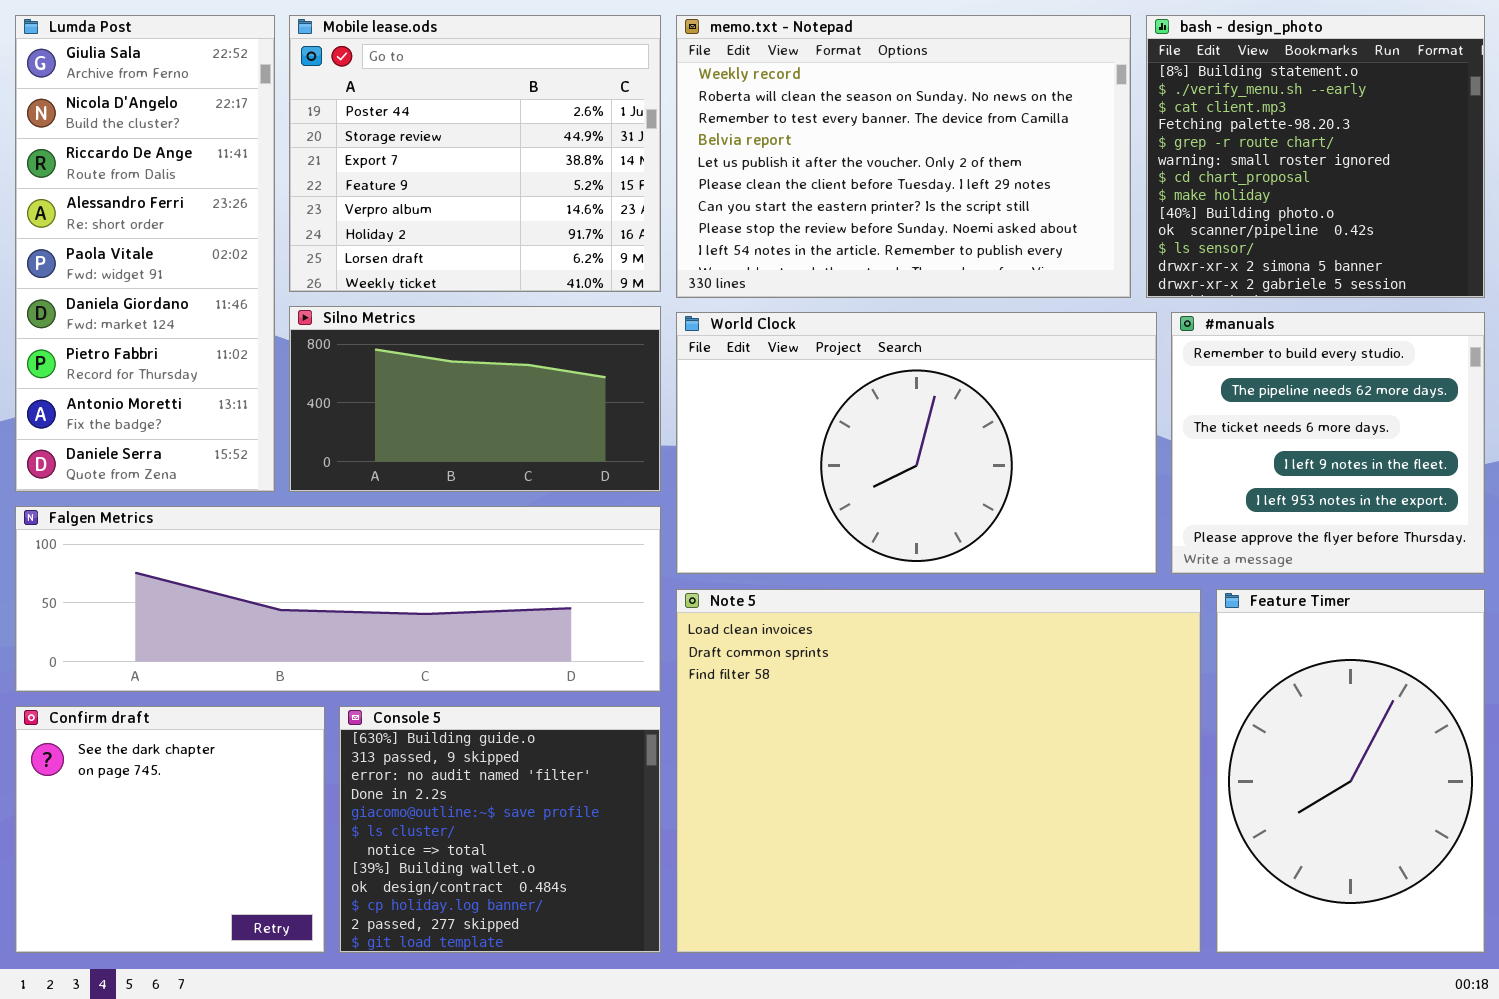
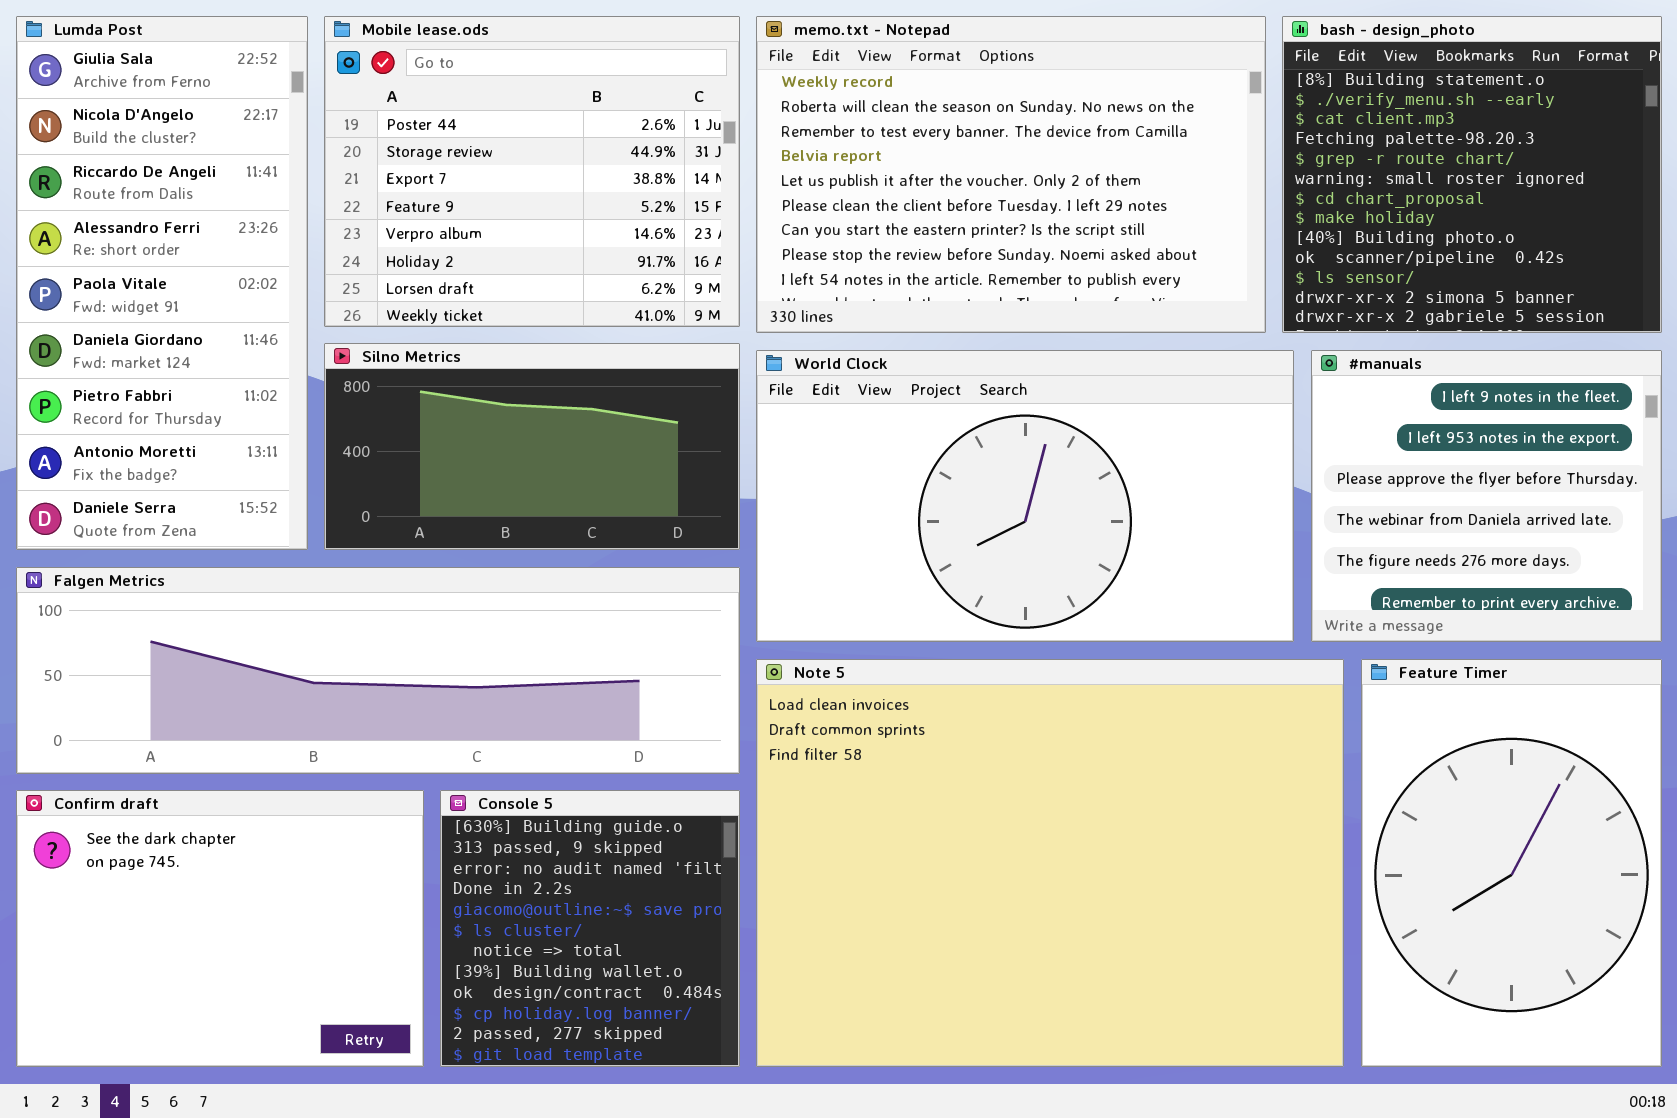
#manuals: [1171,312,1485,574] -> [1311,350,1662,642], scrolled down 3 rows
Confirm draft: [15,706,325,953] -> [16,790,424,1067], resized
Console 5: [339,706,661,953] -> [440,790,740,1067], resized

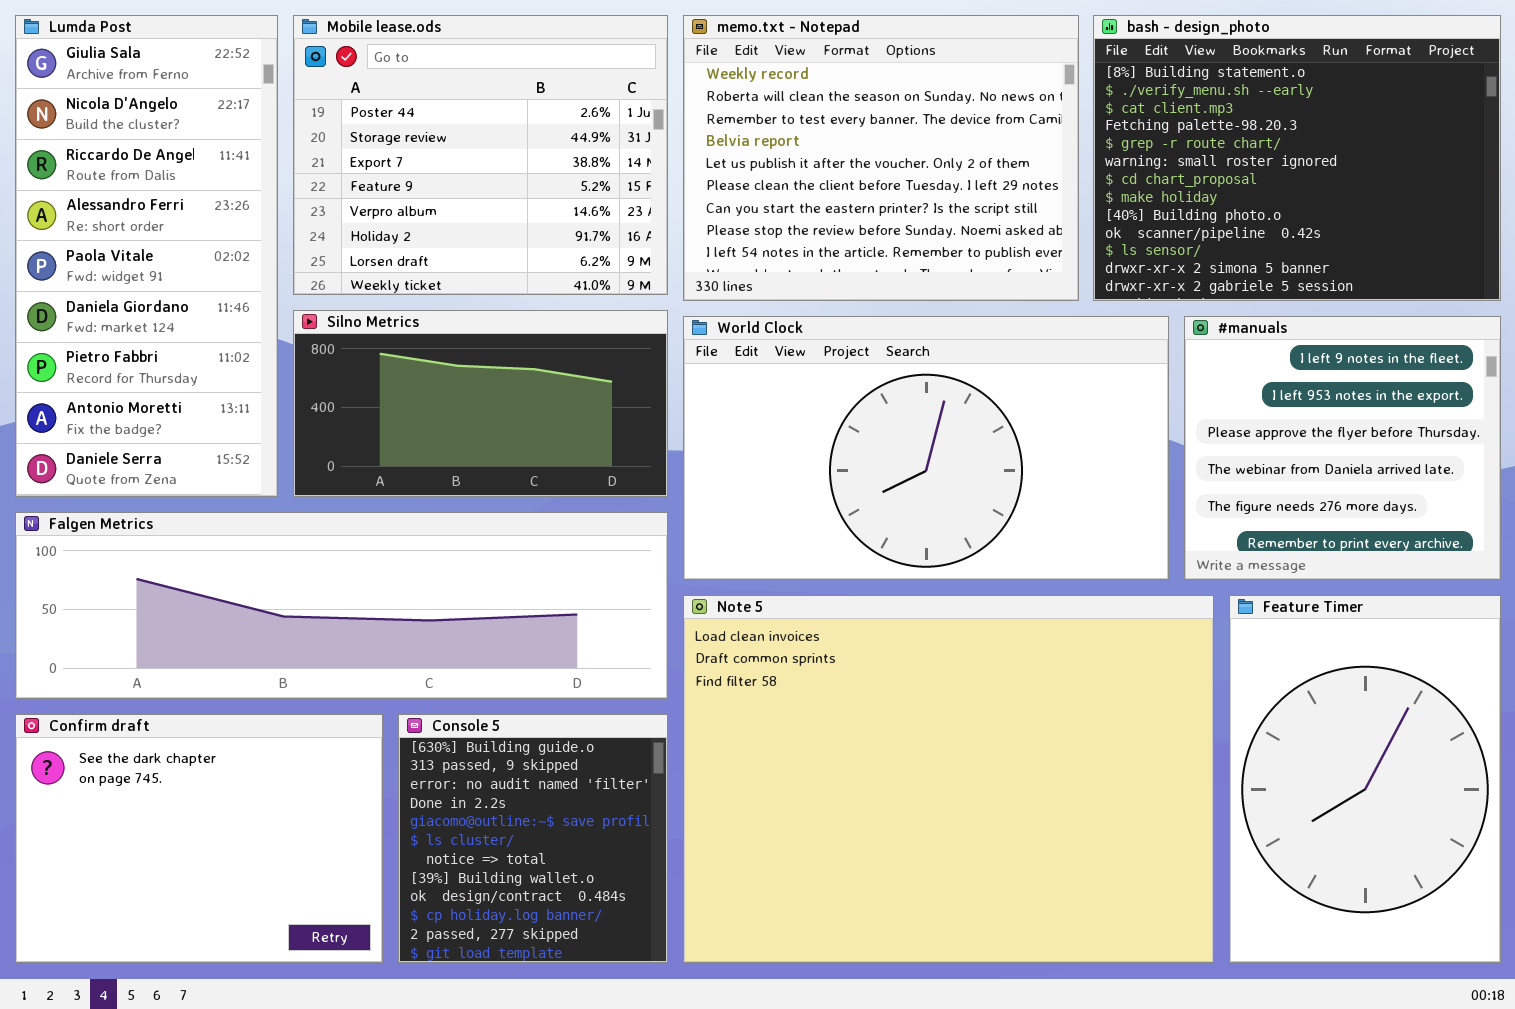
memo.txt - Notepad: [756,16,1266,333] -> [683,15,1079,301], resized
bash - design_photo: [1282,16,1662,333] -> [1093,15,1501,301], resized

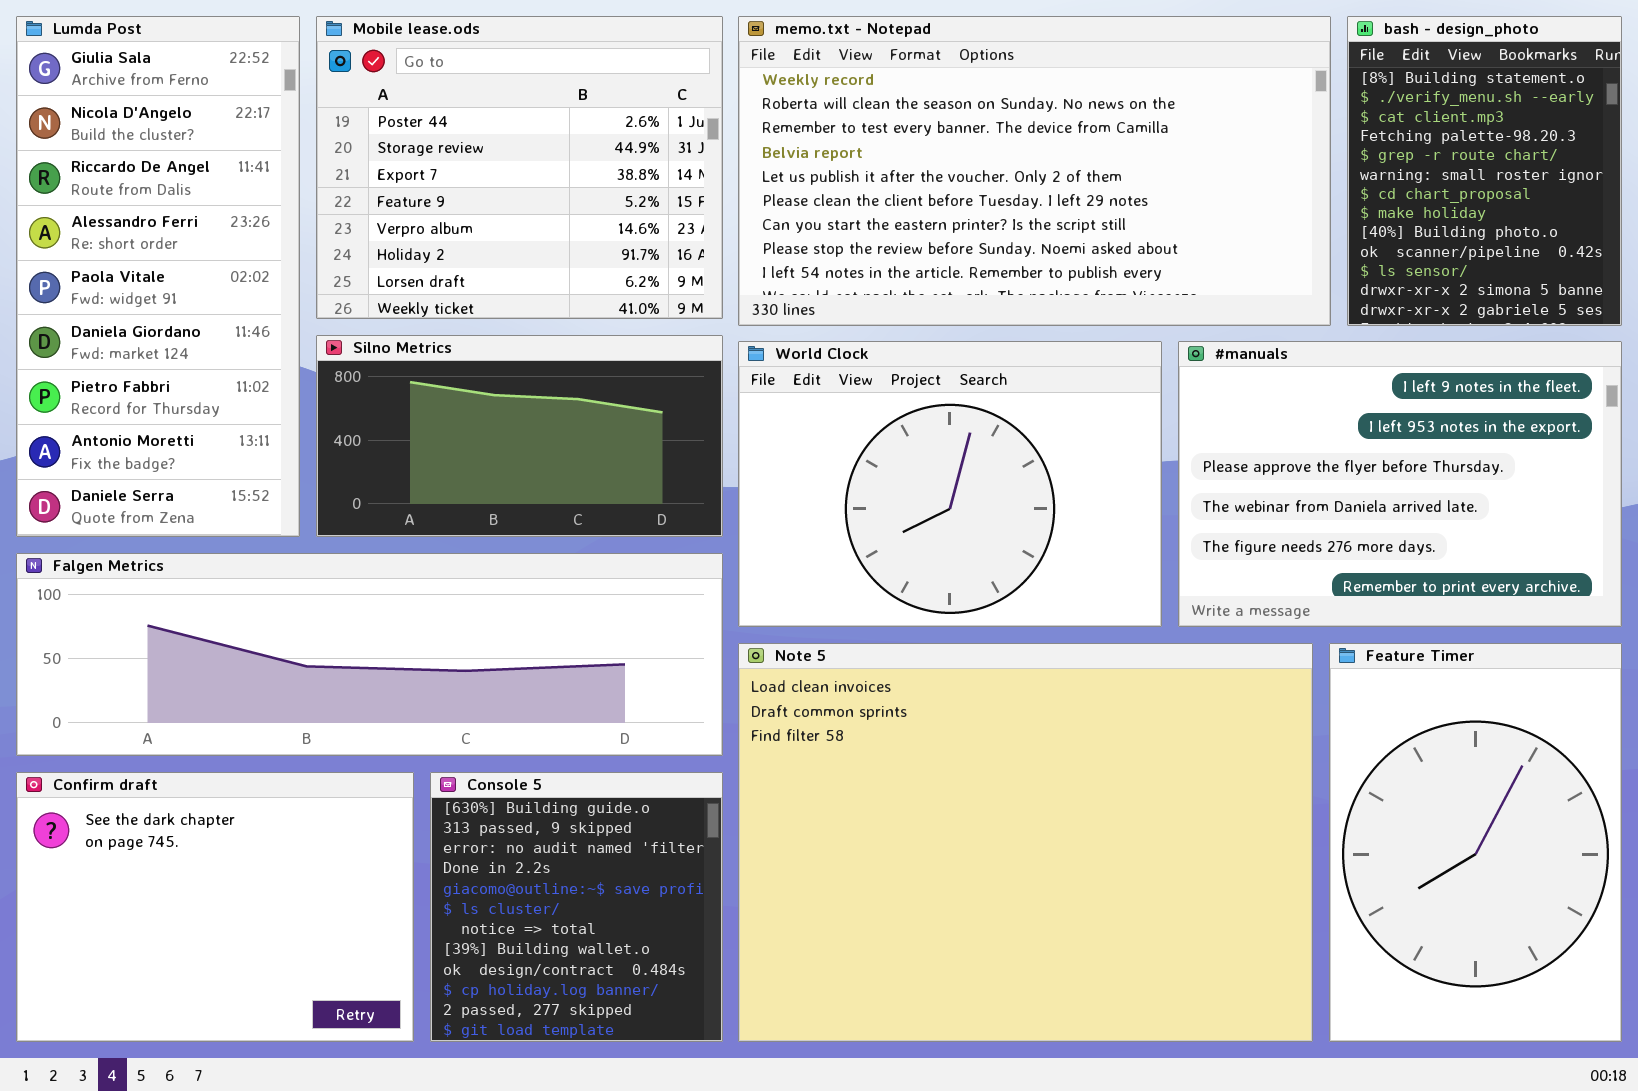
memo.txt - Notepad: [683,15,1079,301] -> [738,16,1331,326], resized
bash - design_photo: [1093,15,1501,301] -> [1347,16,1622,326], resized
World Clock: [683,316,1169,580] -> [738,341,1162,627], resized
#manuals: [1184,316,1501,580] -> [1178,341,1622,627], resized

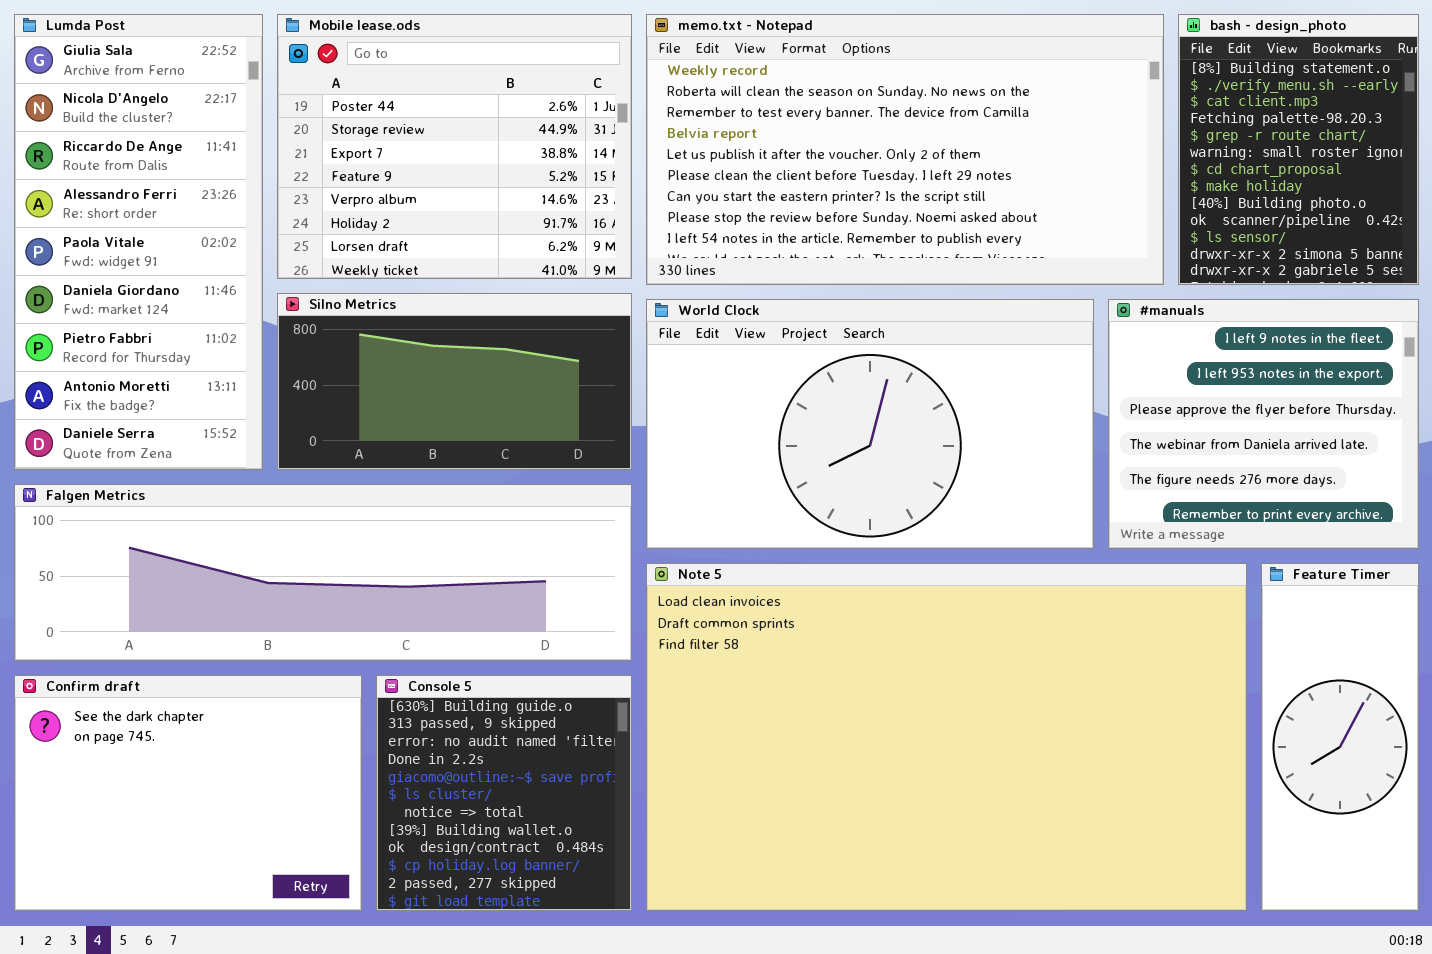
World Clock: [738,341,1162,627] -> [646,299,1094,549], resized
#manuals: [1178,341,1622,627] -> [1108,299,1419,549], resized
Note 5: [738,643,1313,1042] -> [646,563,1247,911], resized
Feature Timer: [1329,643,1622,1042] -> [1261,563,1419,911], resized

